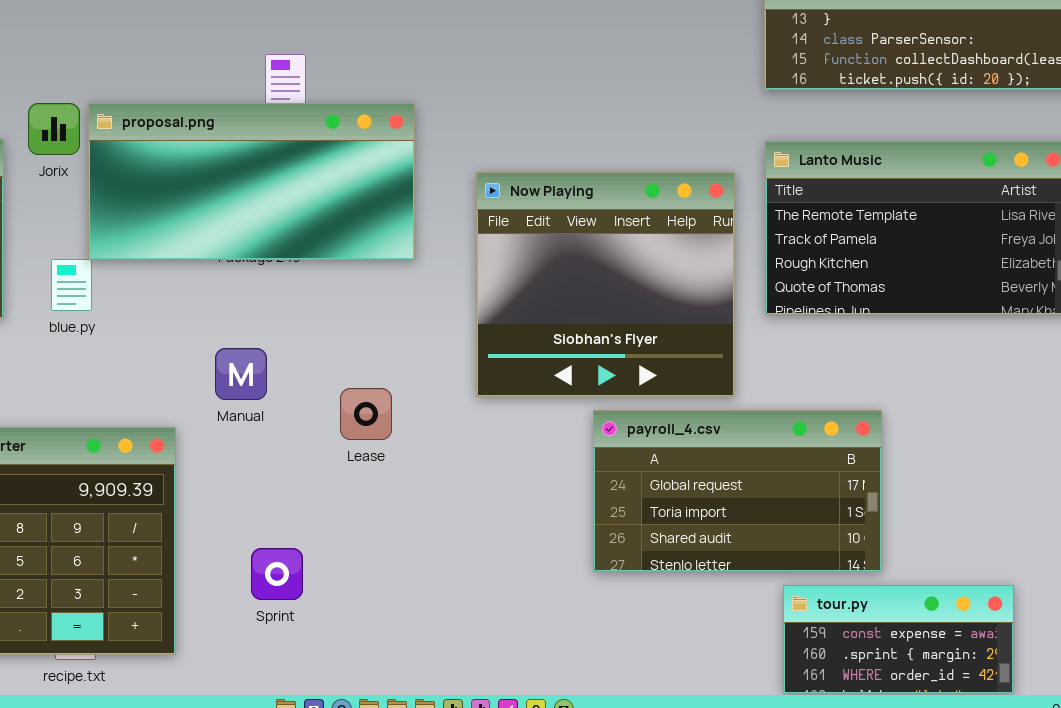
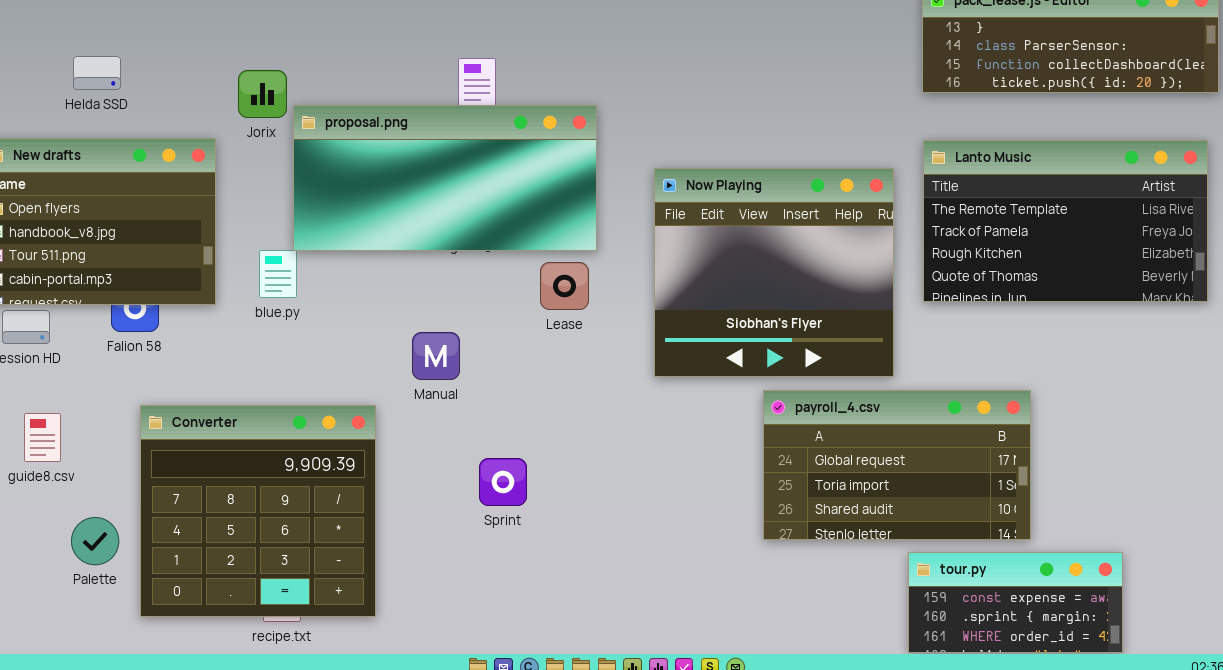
Jorix: [28,103,80,155] -> [238,70,287,118], moved
Lease: [340,388,392,440] -> [540,262,589,310], moved
Sprint: [251,548,303,600] -> [479,458,527,506], moved
tour.py: [783,585,1014,694] -> [908,552,1123,653], moved

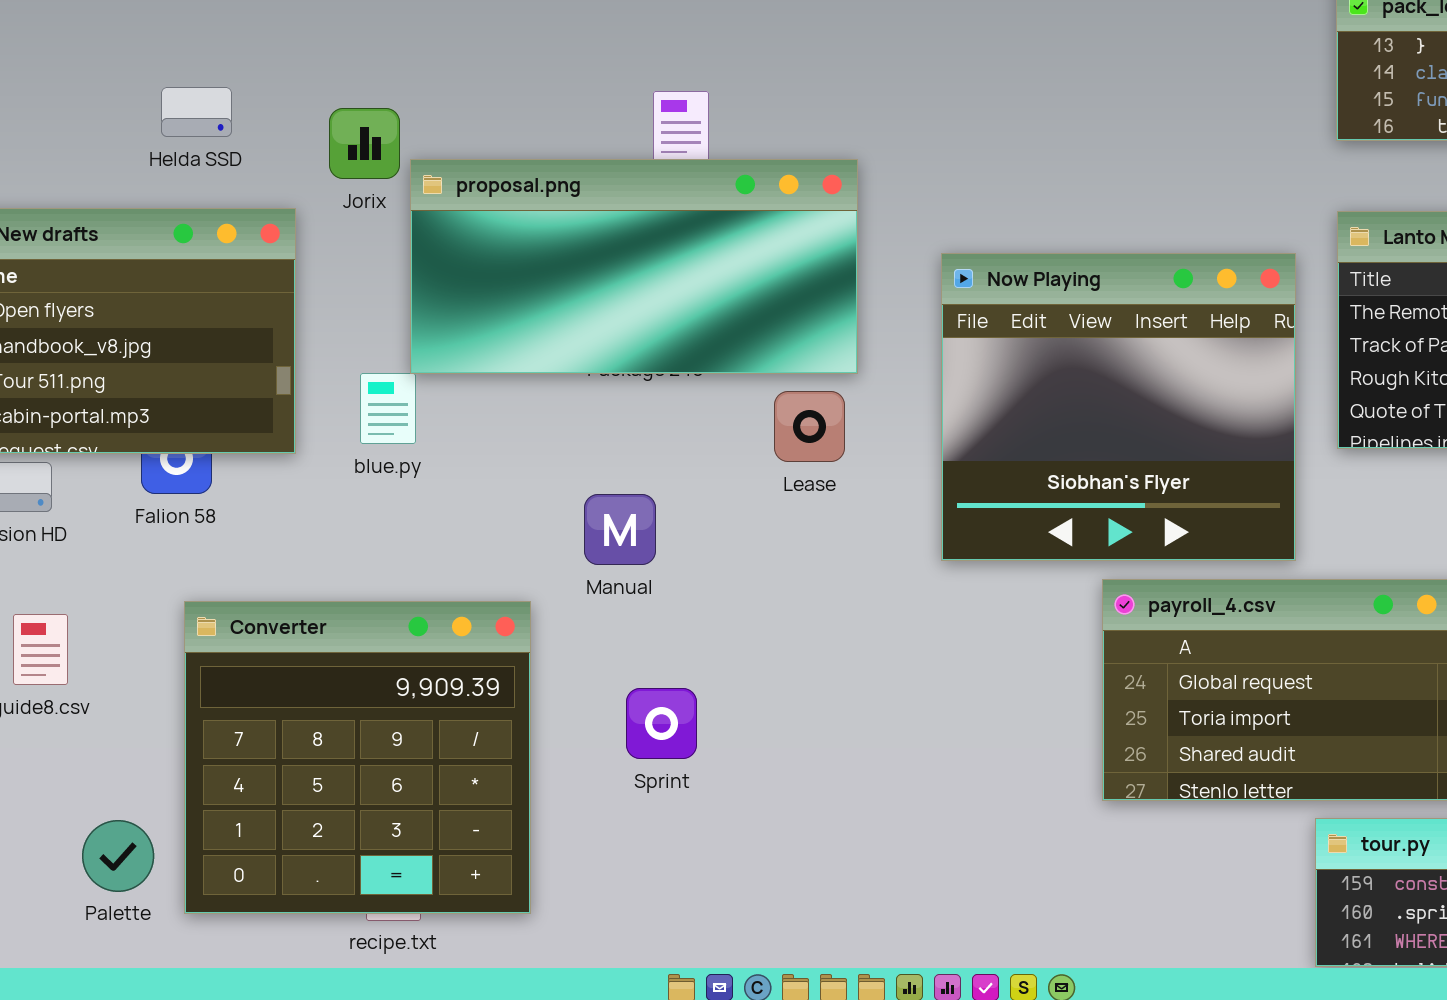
Helda SSD: [73,56,121,90] -> [161,87,232,137], moved
Sprint: [479,458,527,506] -> [626,688,697,759], moved
Palette: [71,517,119,565] -> [82,820,154,892], moved

